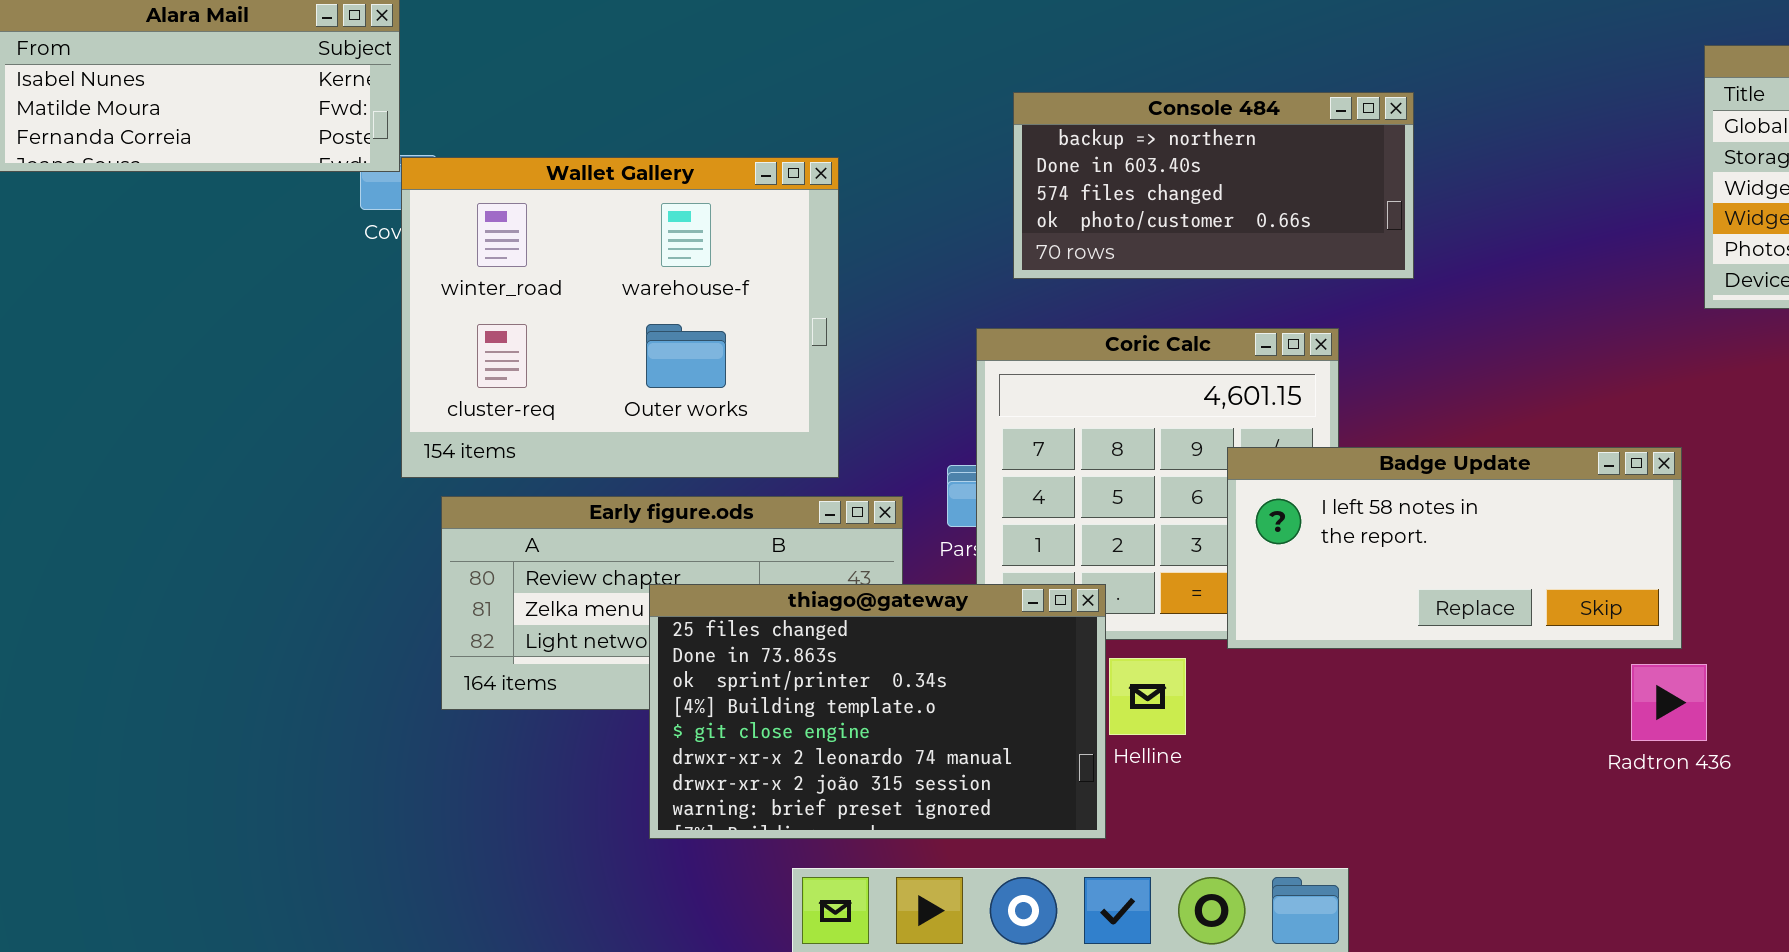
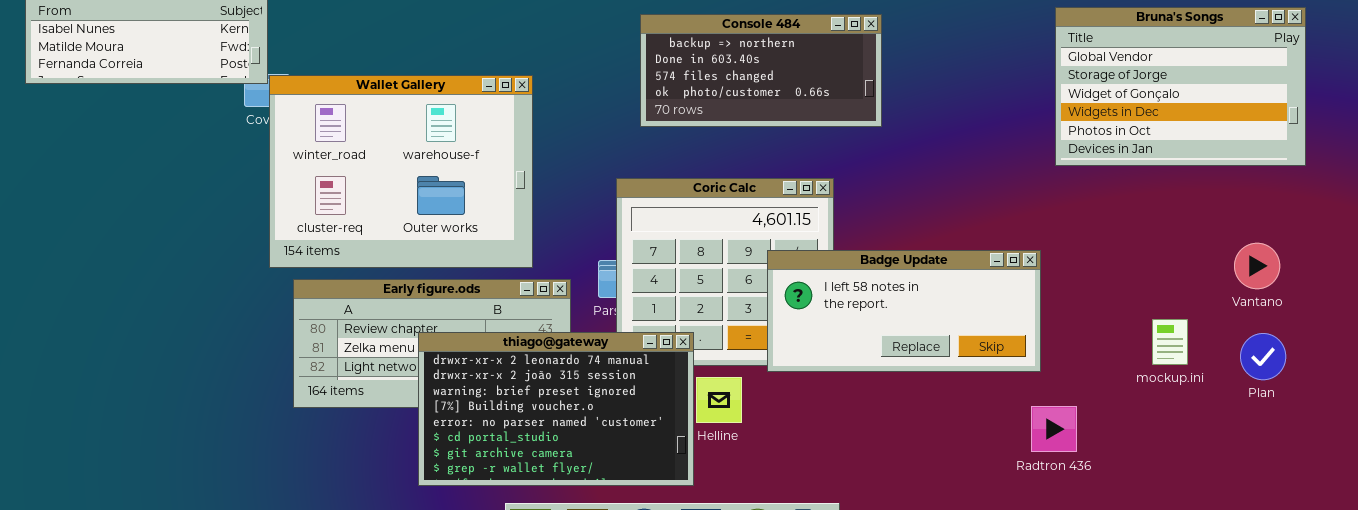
Console 484: [1013,92,1414,279] -> [640,14,882,127], moved
thiago@gateway: [649,584,1106,839] -> [418,332,694,486], scrolled down 5 rows
Radtron 436: [1631,664,1707,741] -> [1031,406,1077,452], moved

